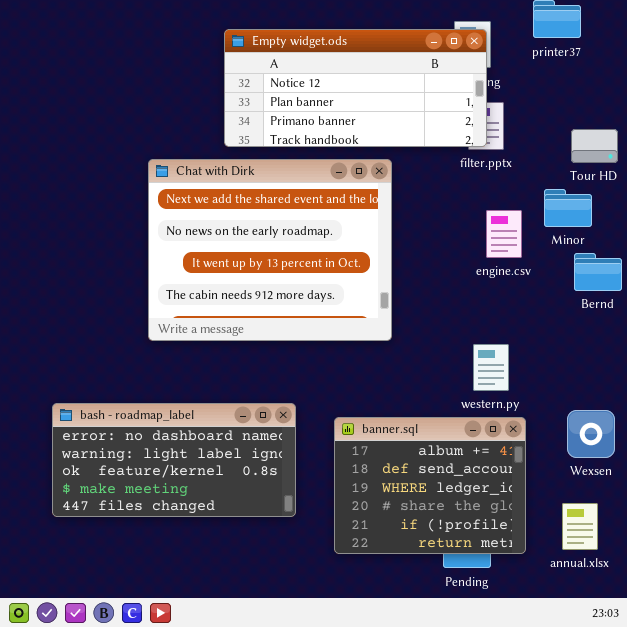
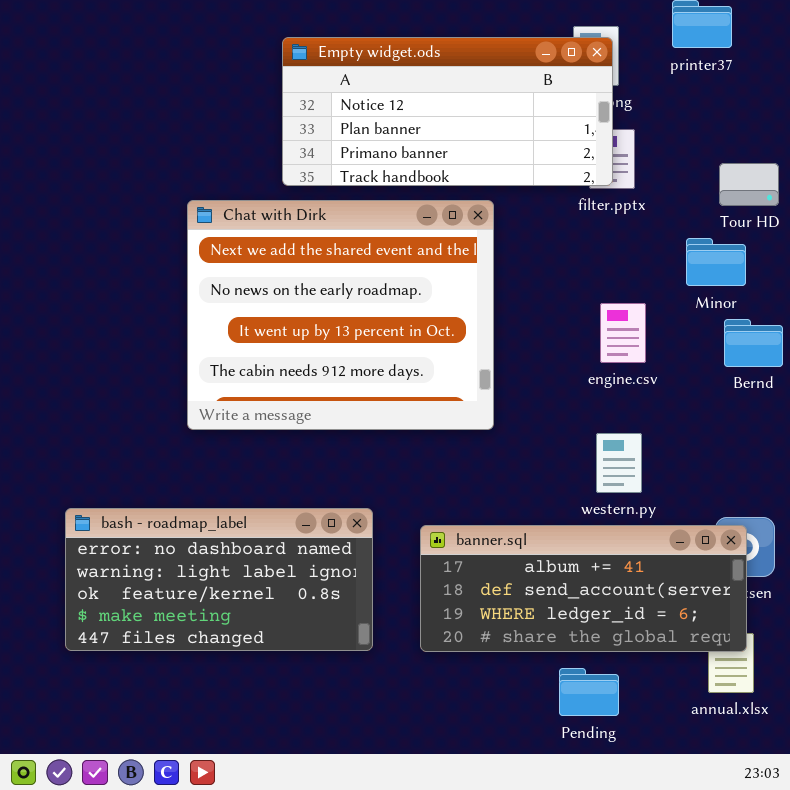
engine.csv: [486,210,522,258] -> [600,303,646,363], moved
banner.sql: [334,417,526,554] -> [420,525,747,652], resized

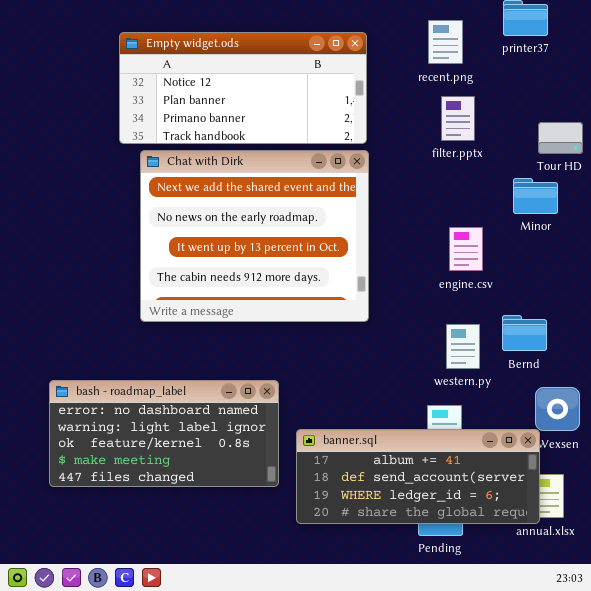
Empty widget.ods: [282,37,613,186] -> [119,32,367,144], moved
Bernd: [724,319,783,367] -> [502,315,547,351], moved
banner.sql: [420,525,747,652] -> [296,429,540,524], moved

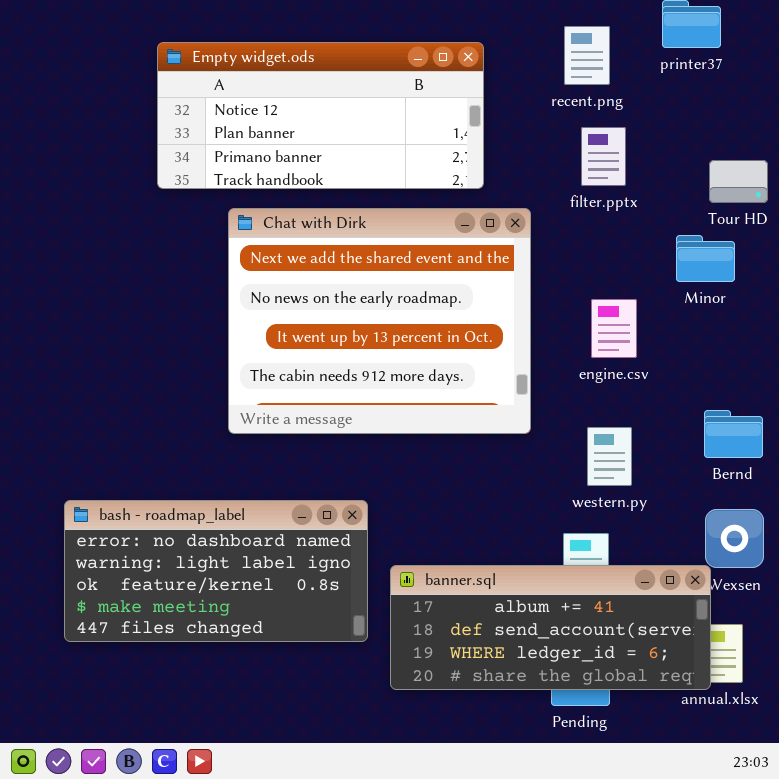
Chat with Dirk: [140,150,369,322] -> [228,208,531,434], moved
Bernd: [502,315,547,351] -> [704,410,763,458], moved

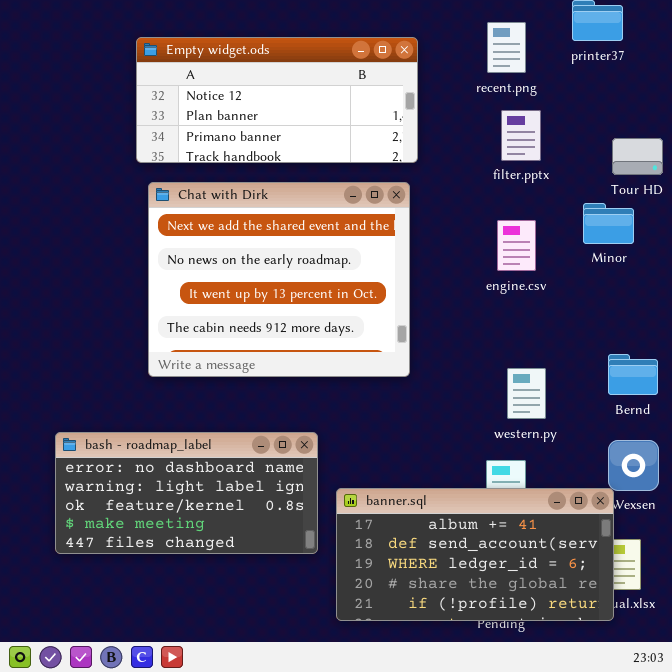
Chat with Dirk: [228,208,531,434] -> [148,182,410,377], moved
engine.csv: [591,299,637,358] -> [497,220,536,271], moved
banner.sql: [390,565,711,690] -> [336,488,614,621], resized

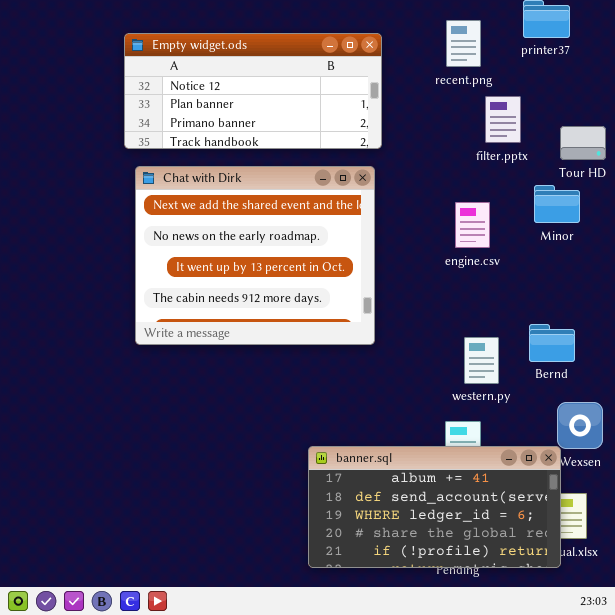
filter.pptx: [501,110,541,161] -> [485,96,521,143], moved
Bernd: [608,354,658,395] -> [529,324,575,362], moved
bash - roadmap_label: [55,432,318,554] -> none, closed

